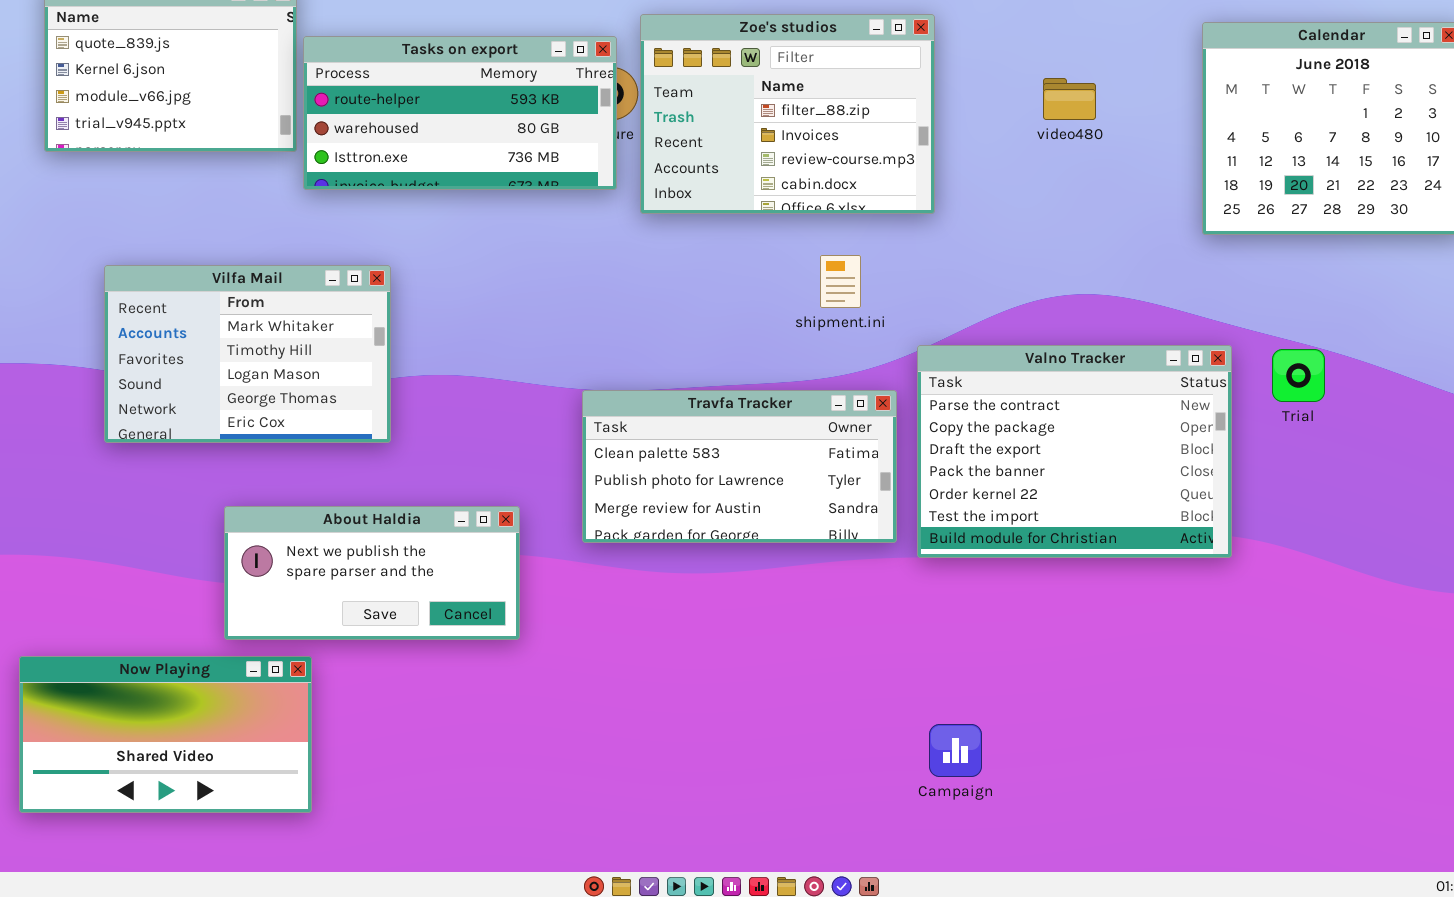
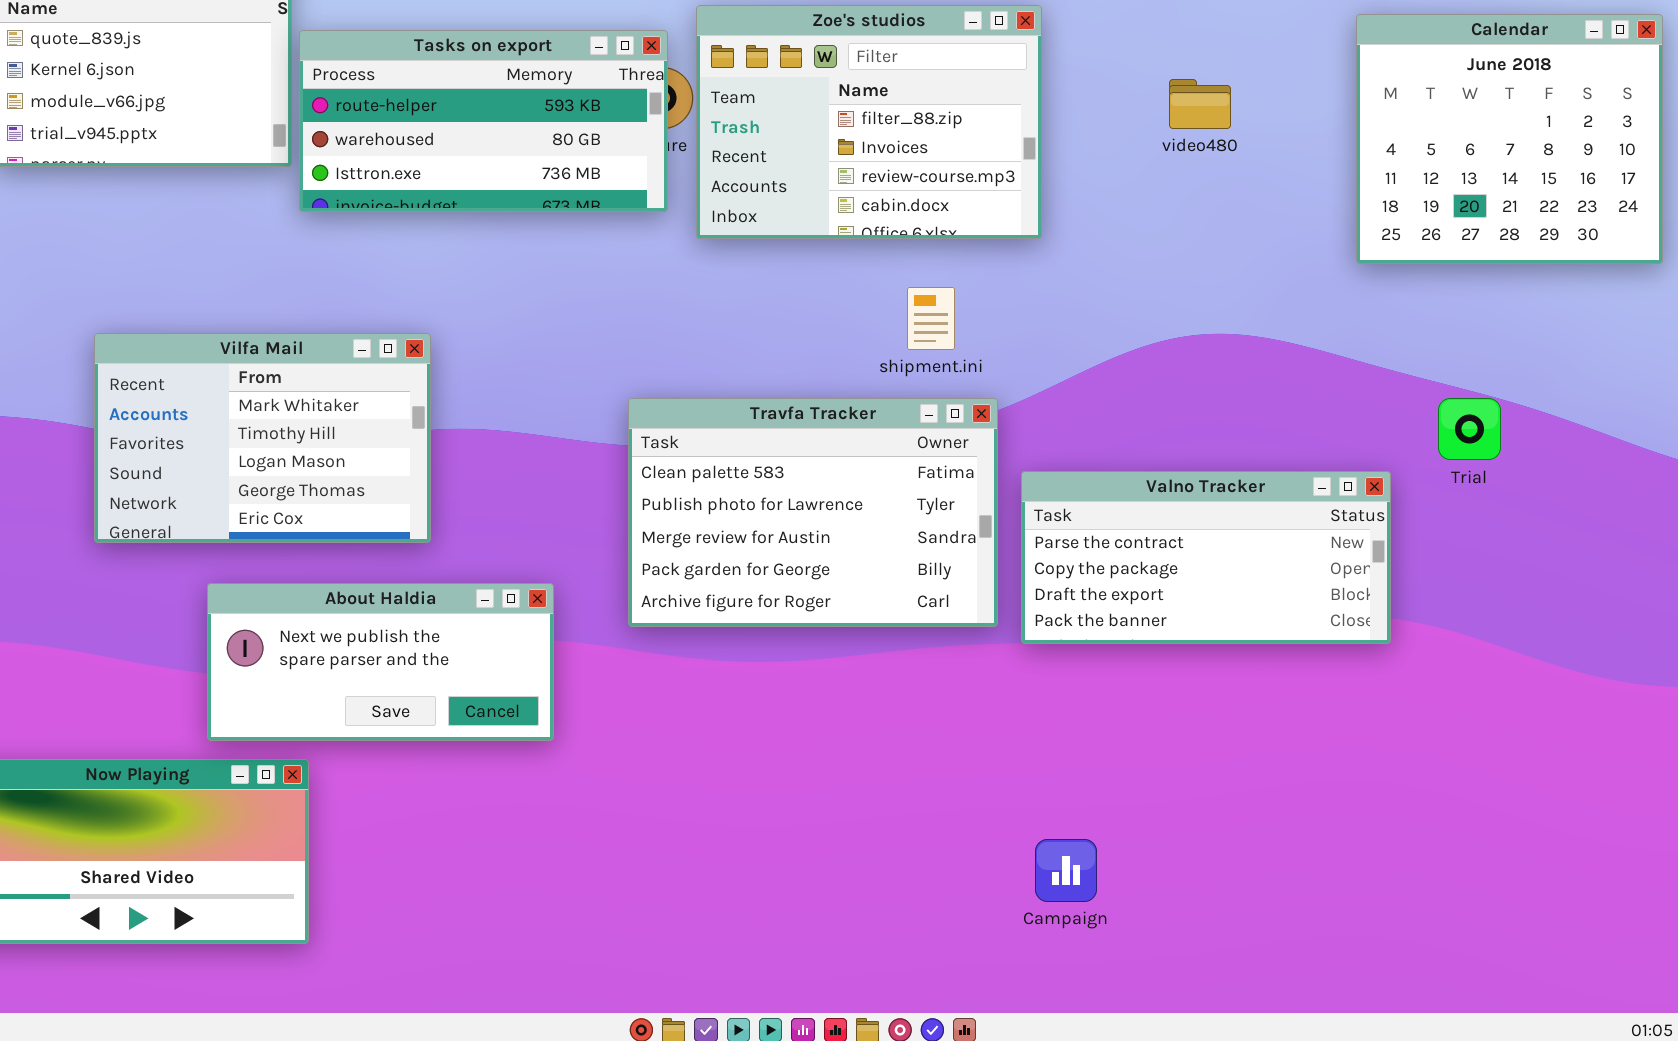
Vilfa Mail: [104,265,391,443] -> [94,333,431,543], moved
Valno Tracker: [917,345,1232,558] -> [1021,471,1391,644], resized
Travfa Tracker: [582,390,897,543] -> [628,398,998,627], resized

